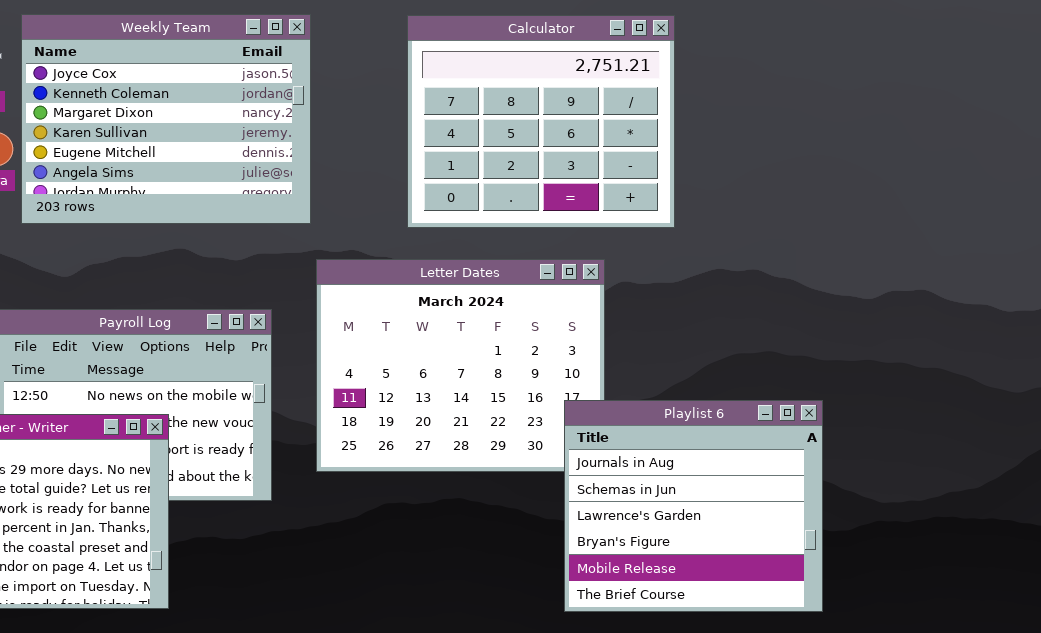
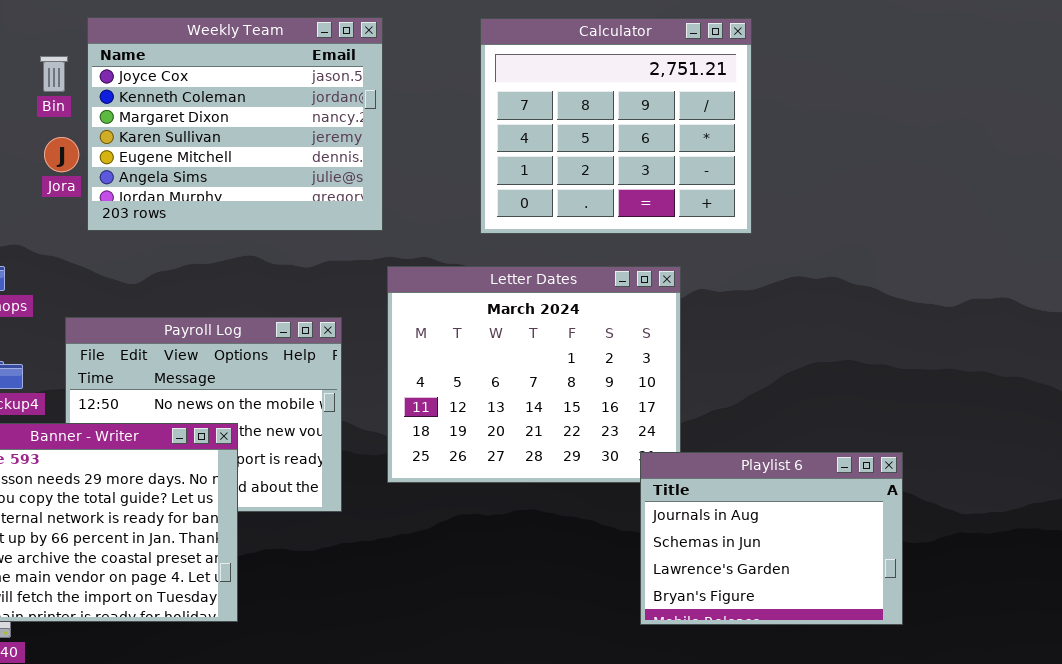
Playlist 6: [564,400,823,612] -> [640,452,903,625], resized

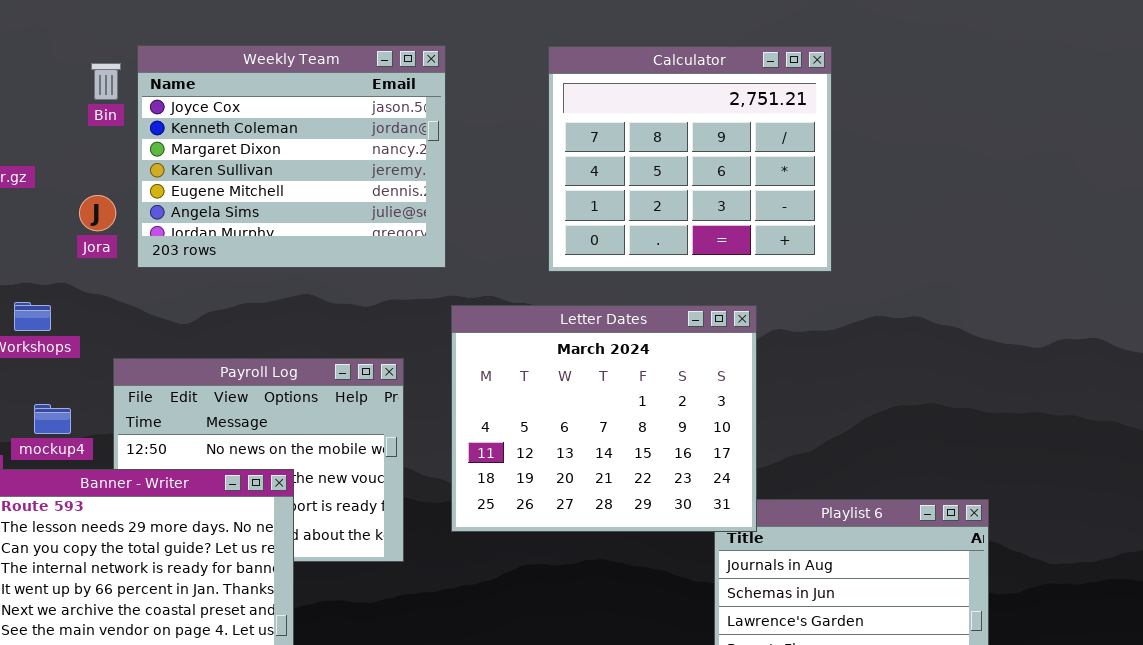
Bin: [40,56,68,92] -> [91,63,121,100], moved
Jora: [44,137,79,172] -> [79,195,116,231], moved
Letter Dates: [387,266,681,483] -> [451,305,757,532], raised

